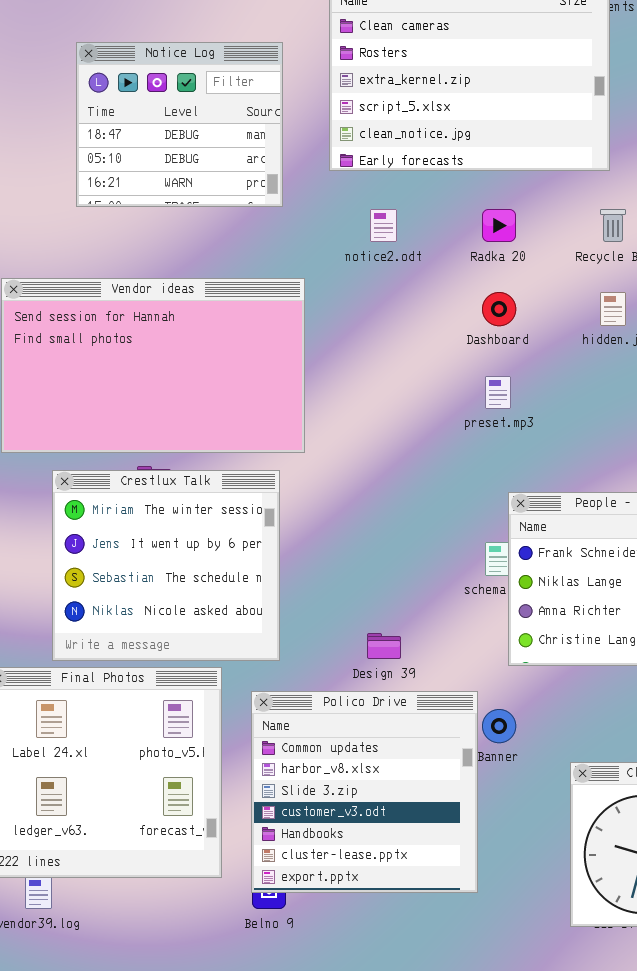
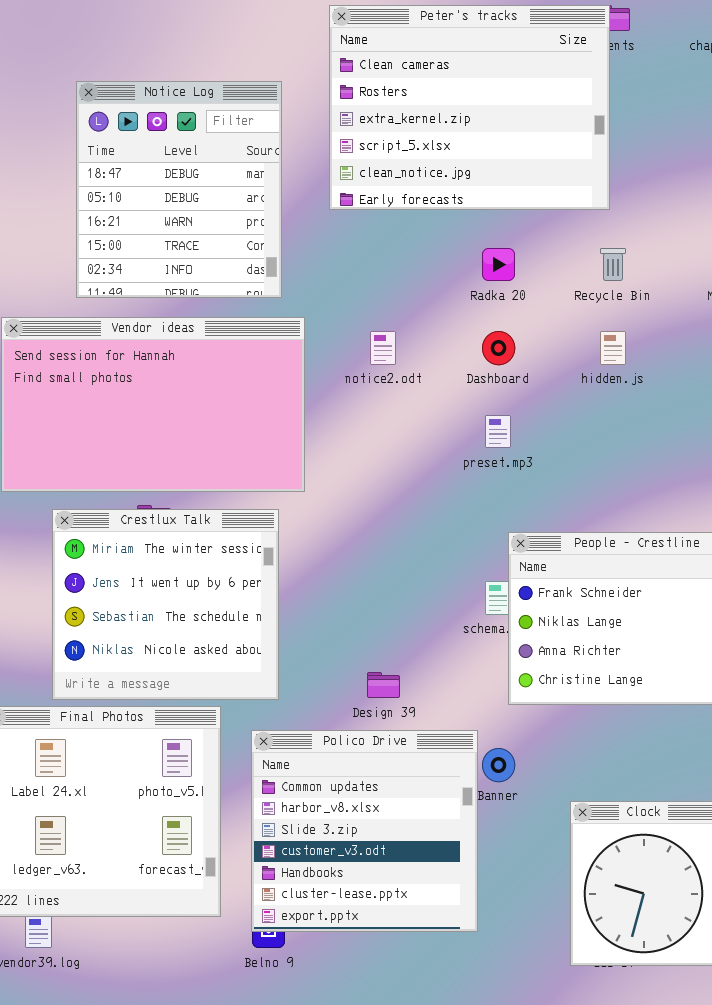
Notice Log: [76,42,283,207] -> [76,81,282,298], resized
notice2.odt: [370,209,397,242] -> [370,331,396,365], moved

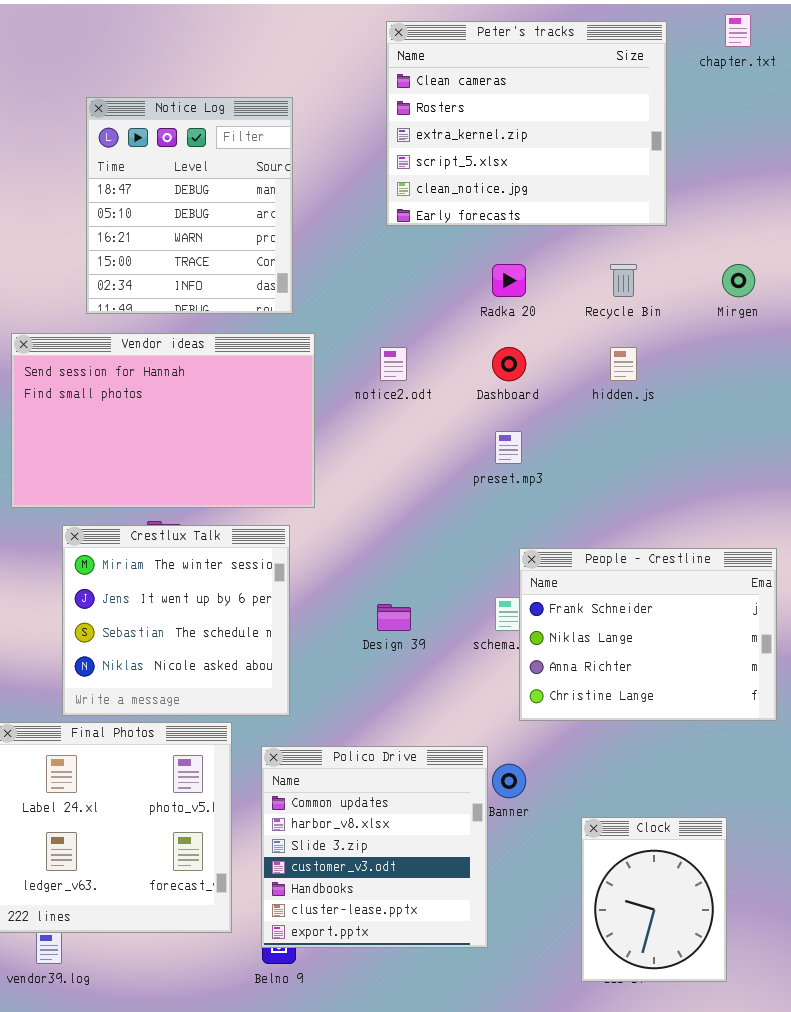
Peter's tracks: [329,5,610,210] -> [386,21,667,226], moved
Design 39: [367,672,400,698] -> [377,604,411,631], moved

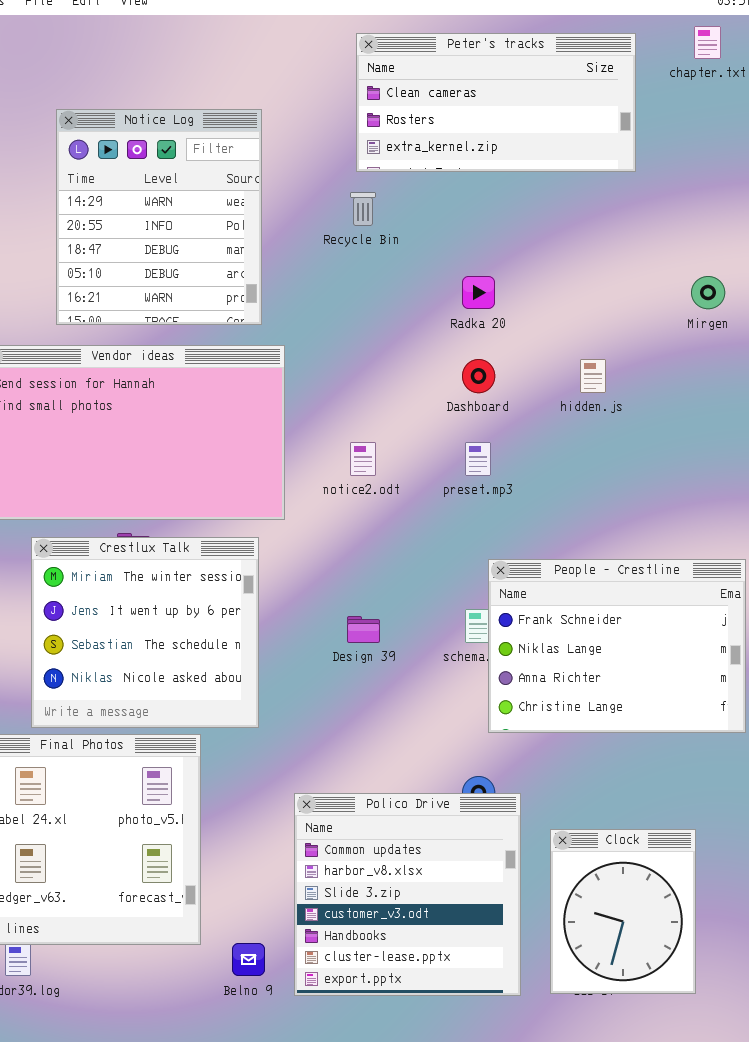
Peter's tracks: [386,21,667,226] -> [356,33,636,172], resized
Notice Log: [86,97,293,314] -> [56,109,262,325], scrolled up 2 rows
Recycle Bin: [610,264,637,297] -> [350,192,376,226], moved
notice2.odt: [380,347,407,381] -> [350,442,376,476], moved
Polico Drive: [261,746,488,948] -> [294,793,521,996], moved

